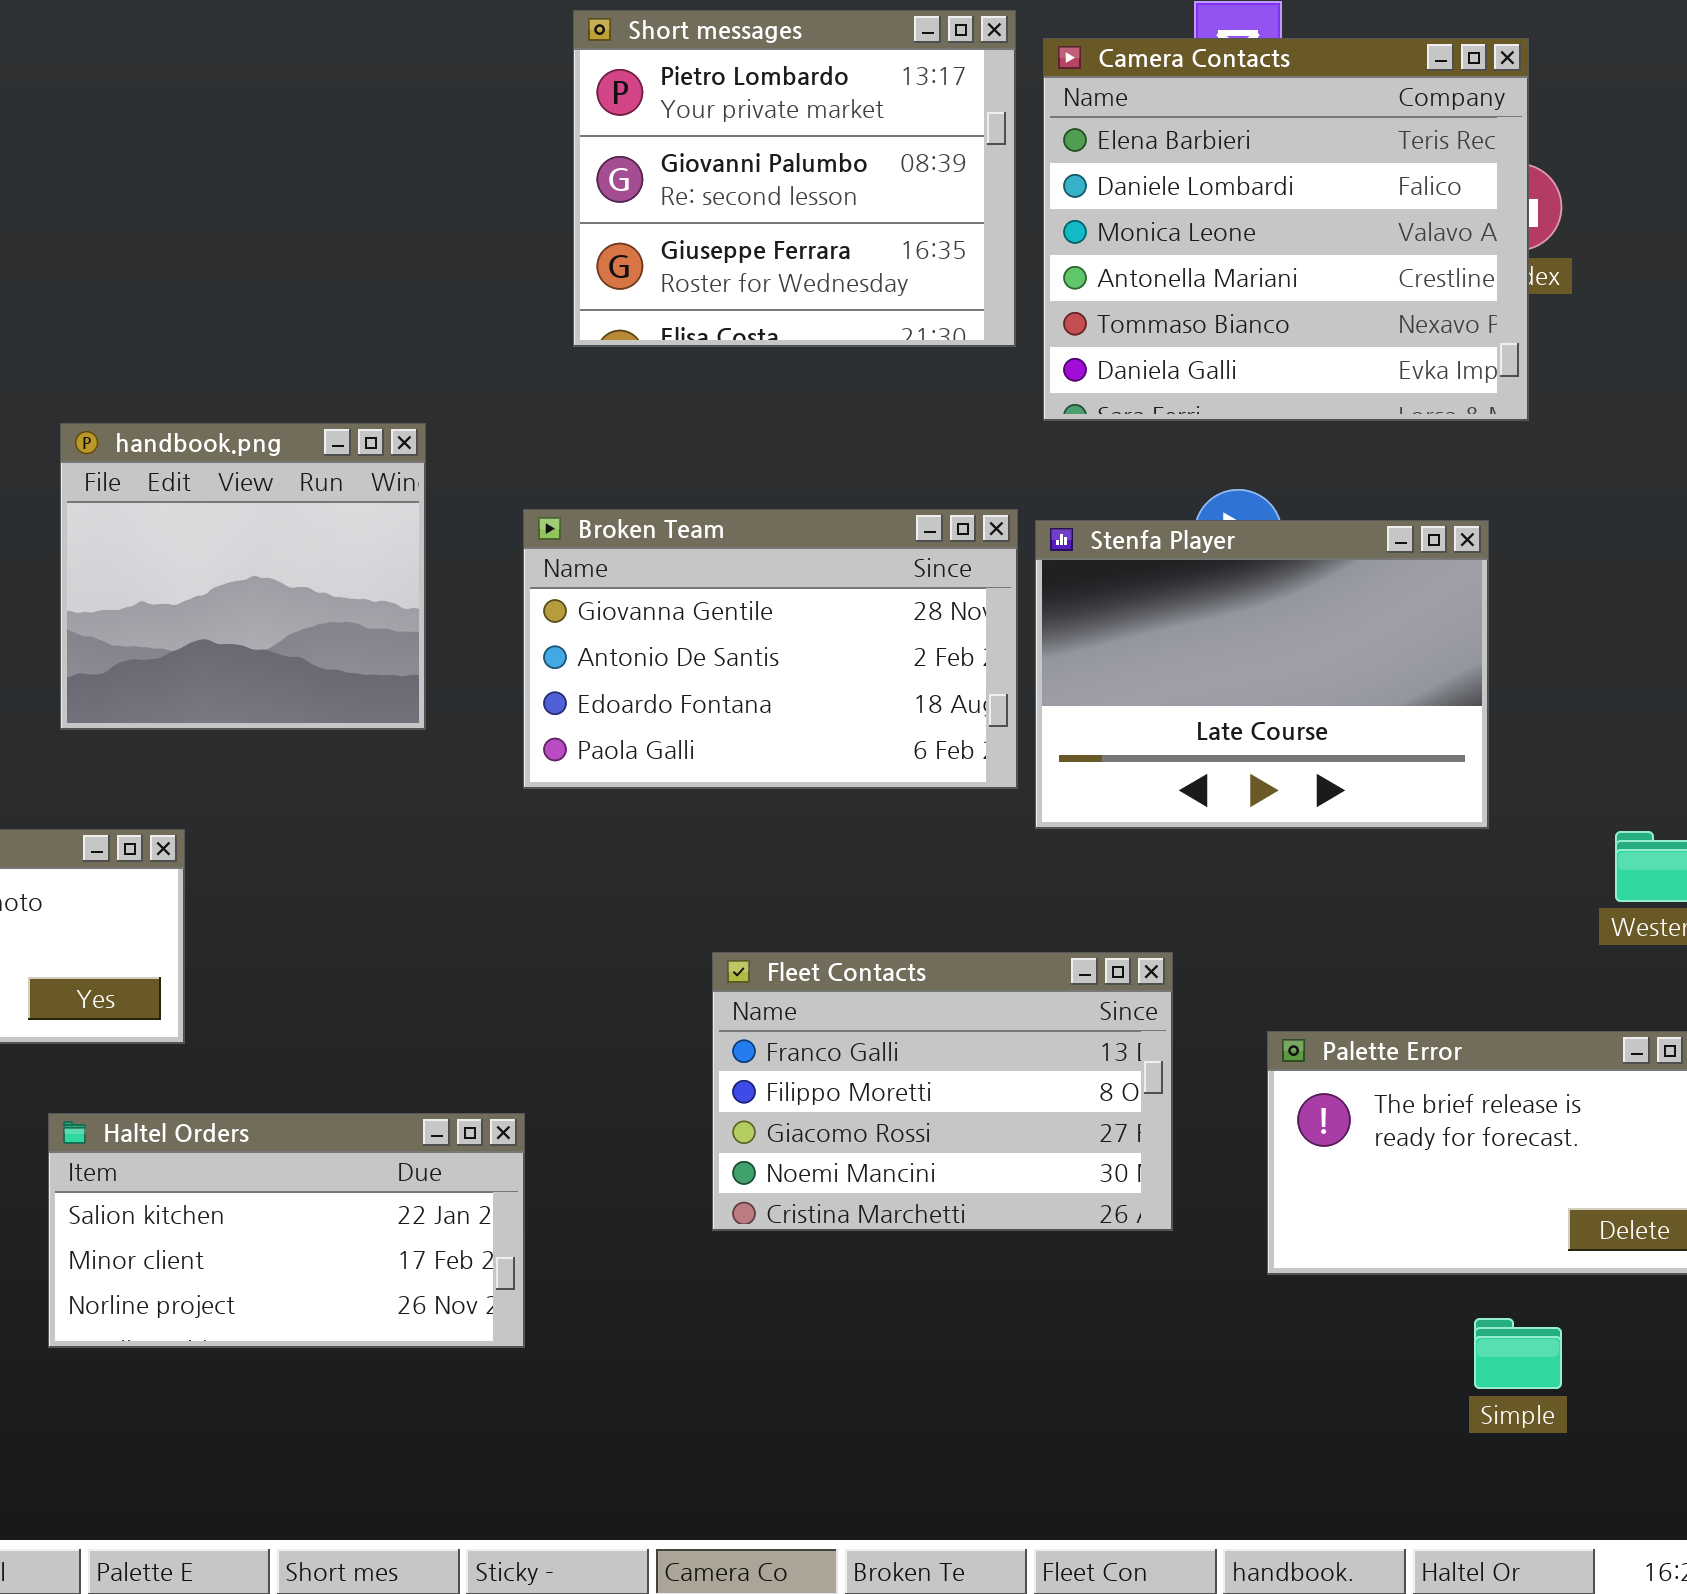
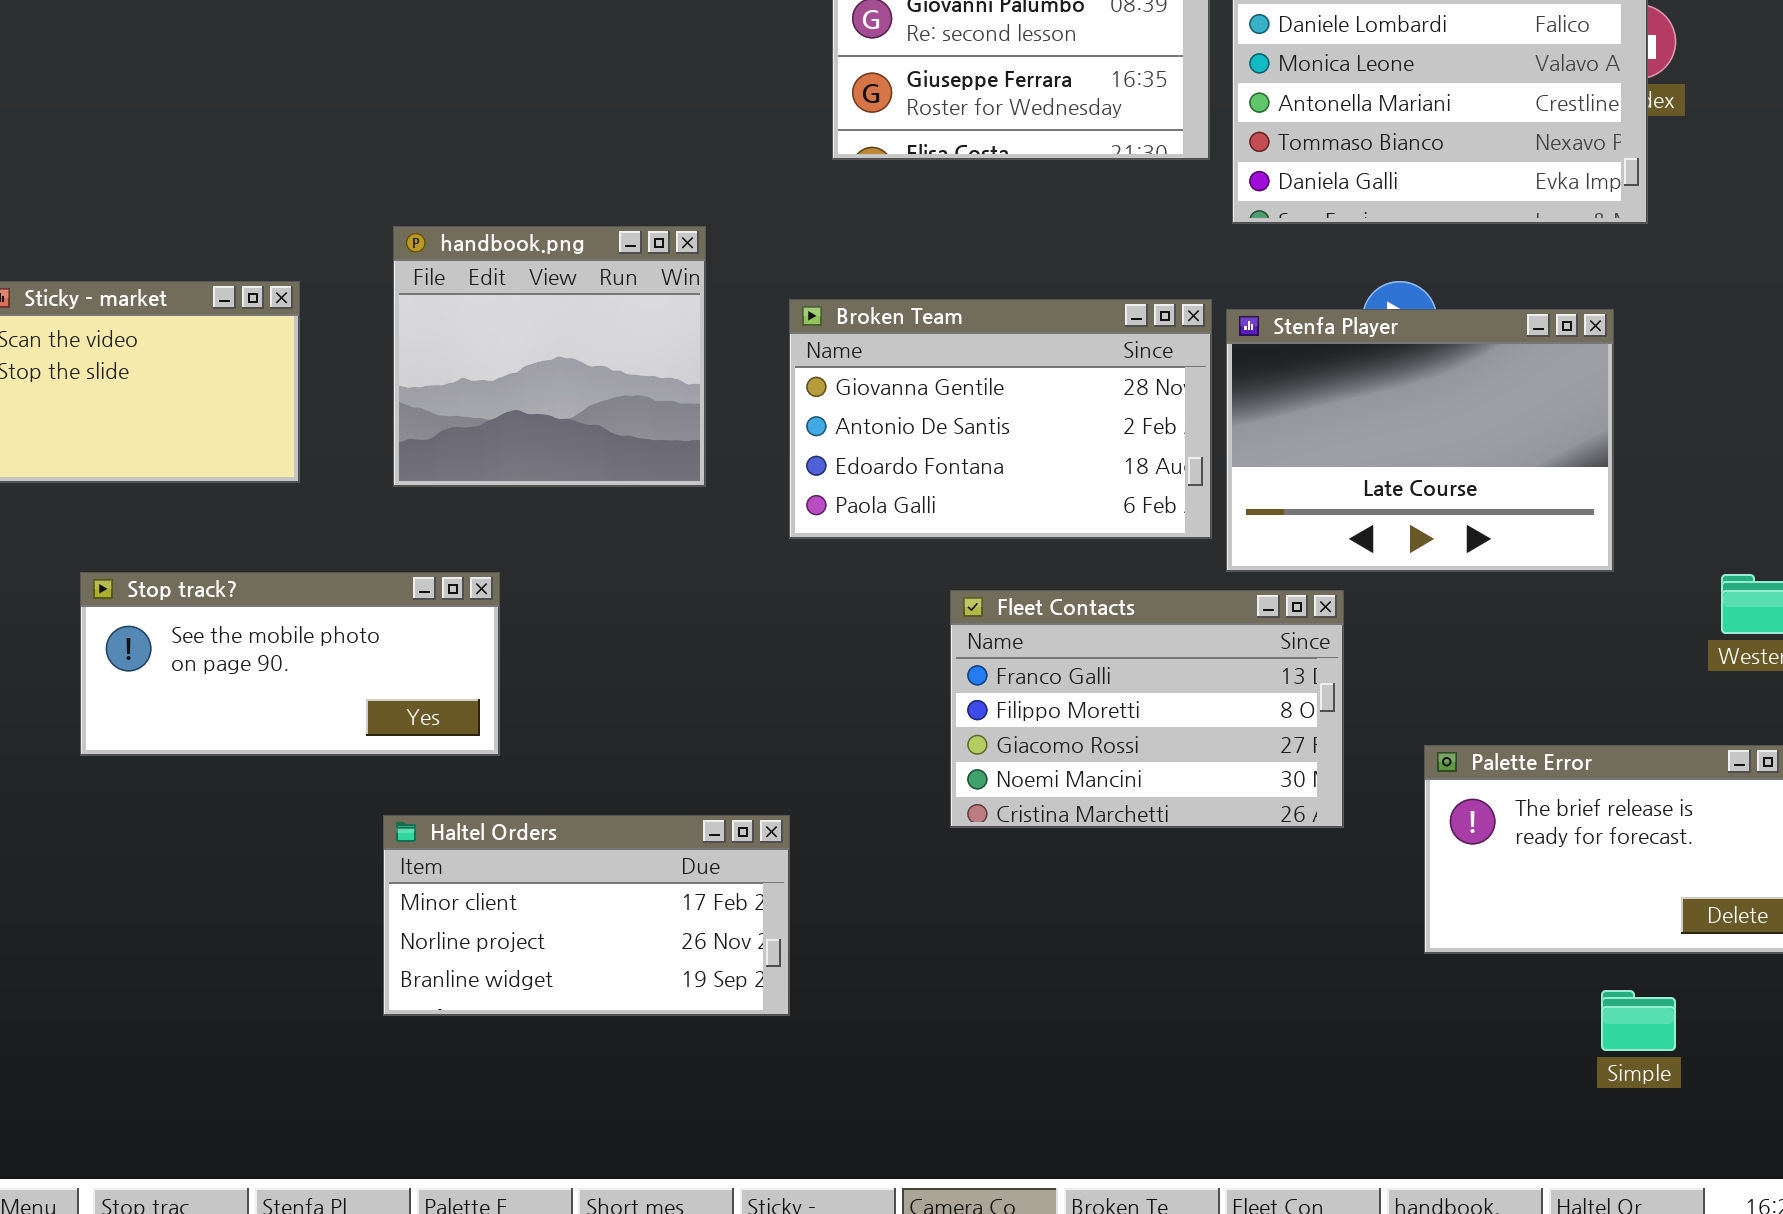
Fleet Contacts: [712,952,1173,1231] -> [950,590,1344,828], moved
Haltel Orders: [48,1113,525,1348] -> [383,815,790,1016], scrolled down 1 row

